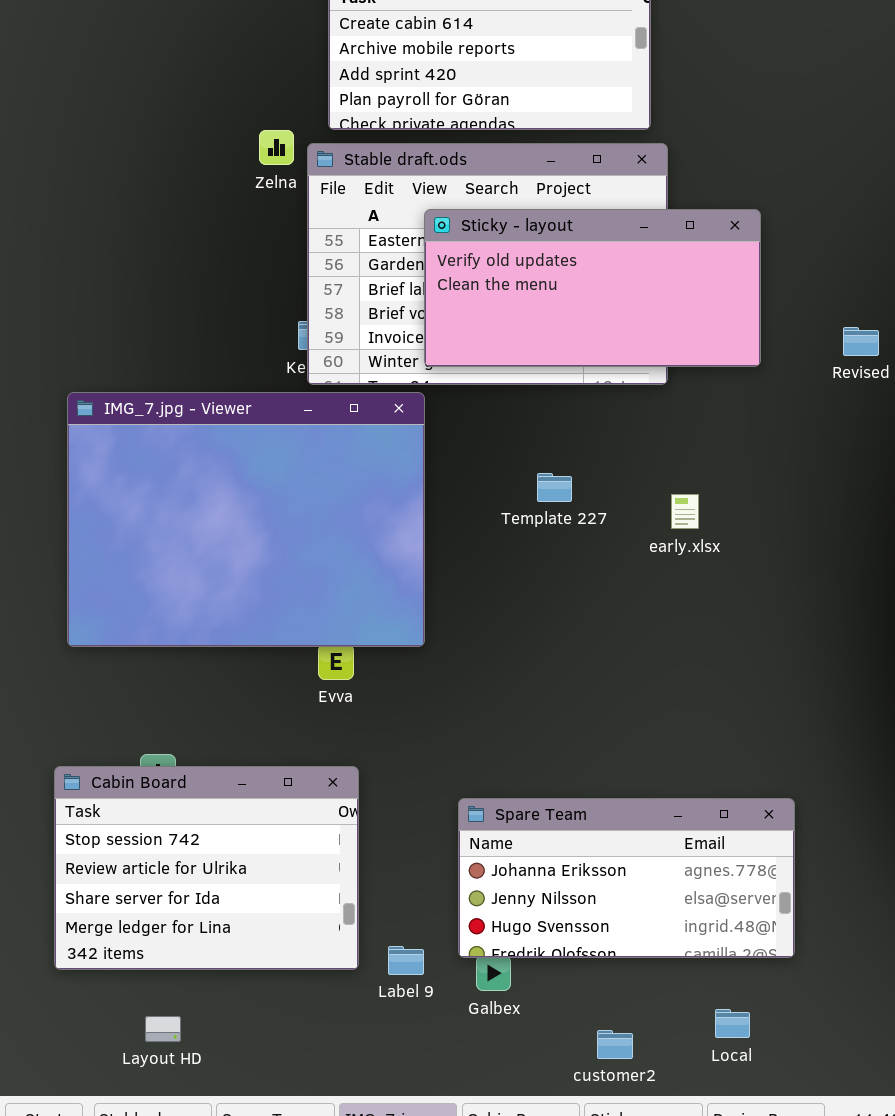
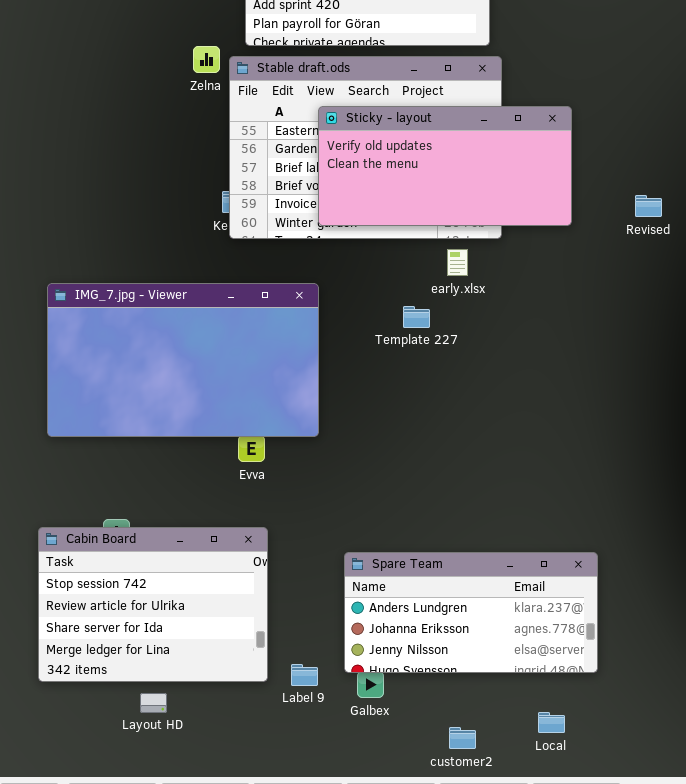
IMG_7.jpg - Viewer: [67,392,425,647] -> [47,283,319,437], resized
early.xlsx: [671,494,699,529] -> [447,249,468,276], moved
Spare Team: [458,798,795,958] -> [344,552,598,673], scrolled up 1 row
Layout HD: [145,1016,181,1042] -> [140,693,167,713], moved

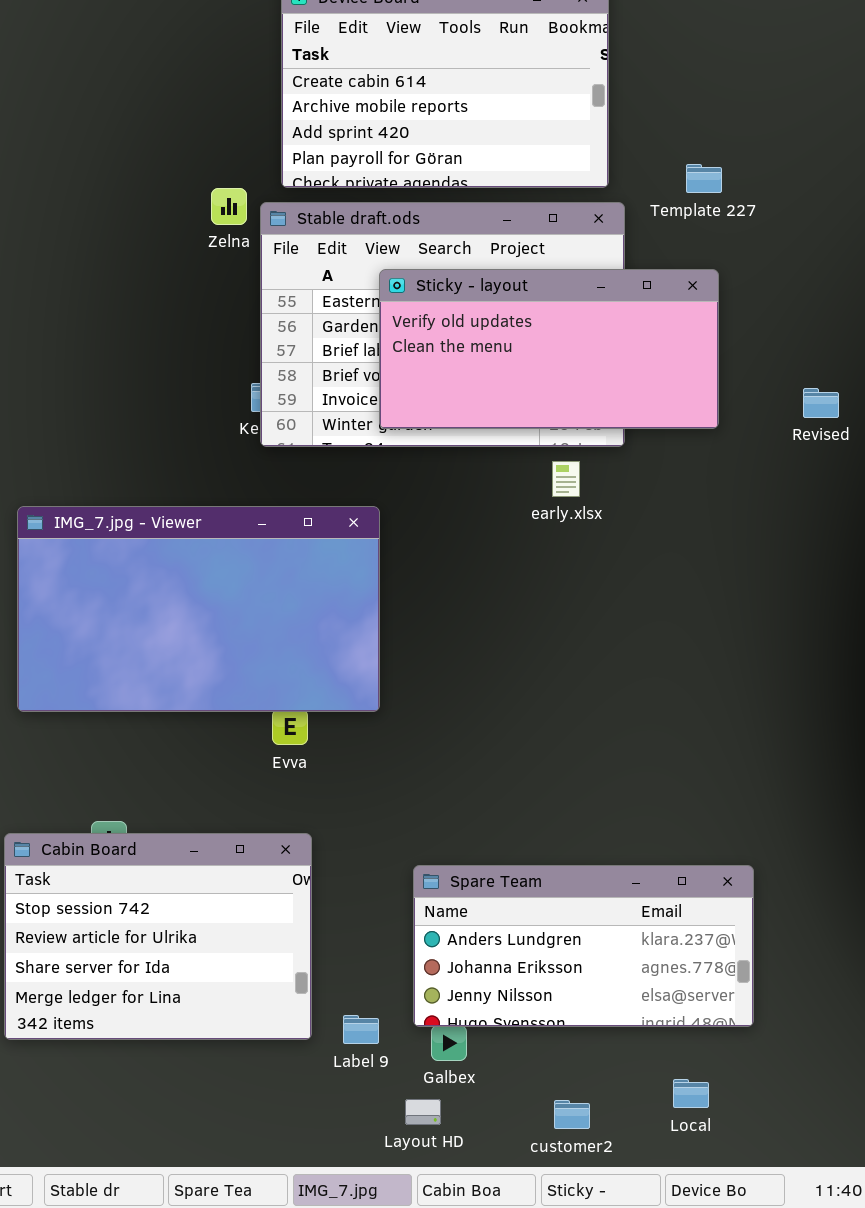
Template 227: [403,306,430,328] -> [686,164,722,193], moved
Layout HD: [140,693,167,713] -> [405,1099,441,1125], moved

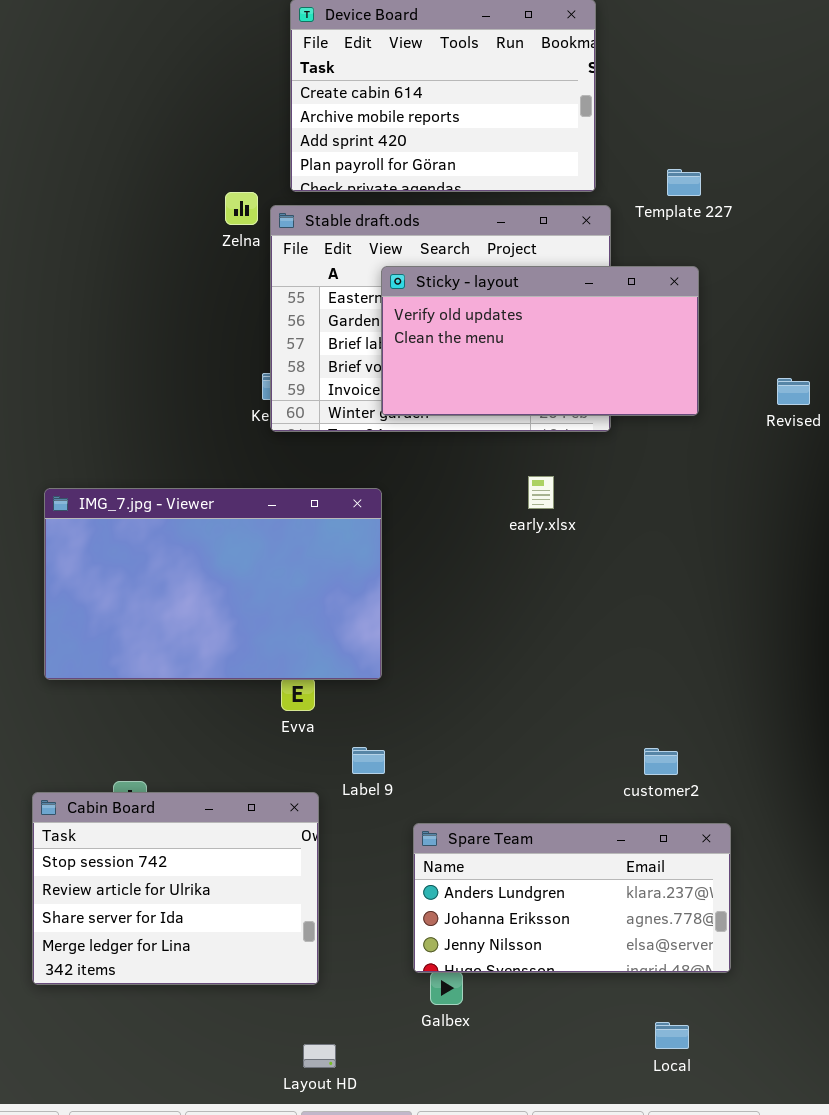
early.xlsx: [552,461,580,497] -> [528,476,554,509], moved
Label 9: [343,1015,379,1044] -> [352,747,385,774], moved
Layout HD: [405,1099,441,1125] -> [303,1044,336,1068], moved
customer2: [554,1100,590,1129] -> [644,748,678,775], moved

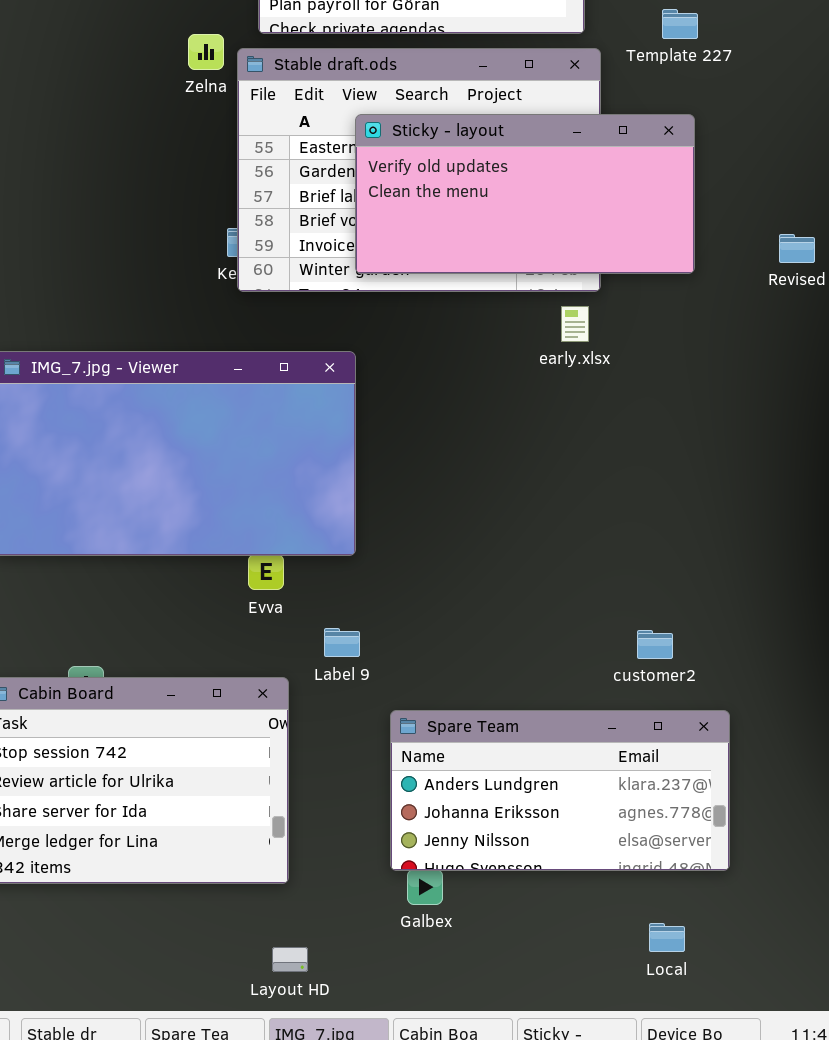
early.xlsx: [528,476,554,509] -> [561,306,589,342], moved

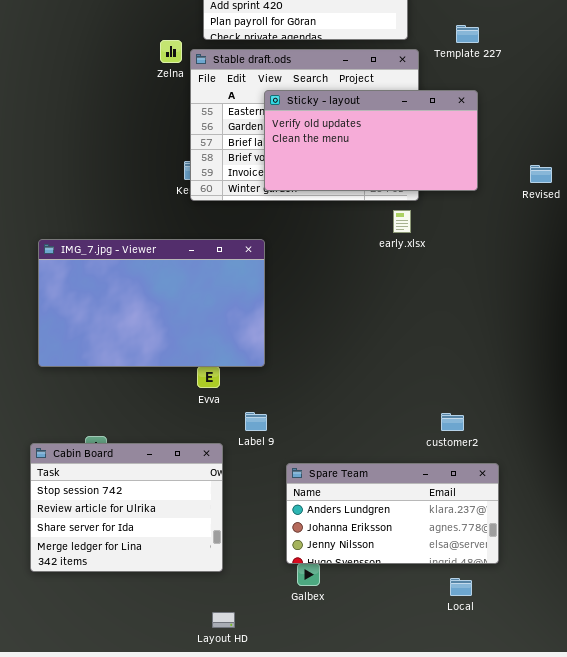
Local: [649,923,685,952] -> [450,578,472,596], moved

